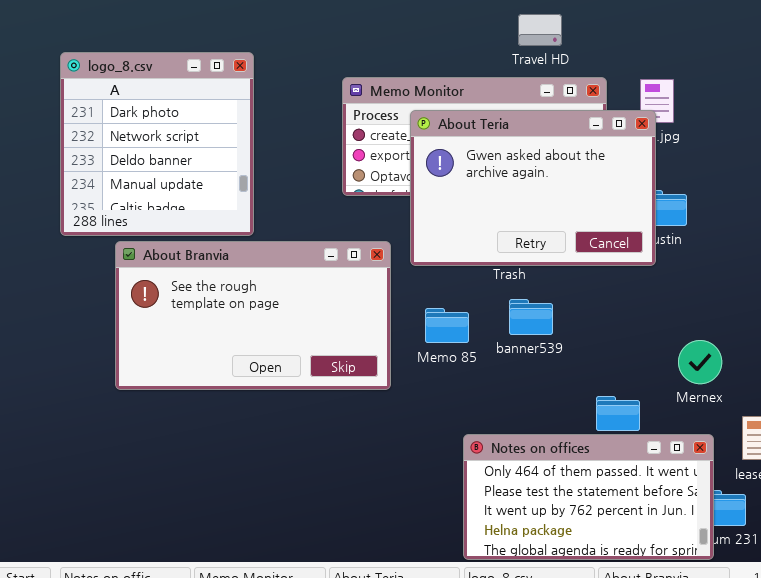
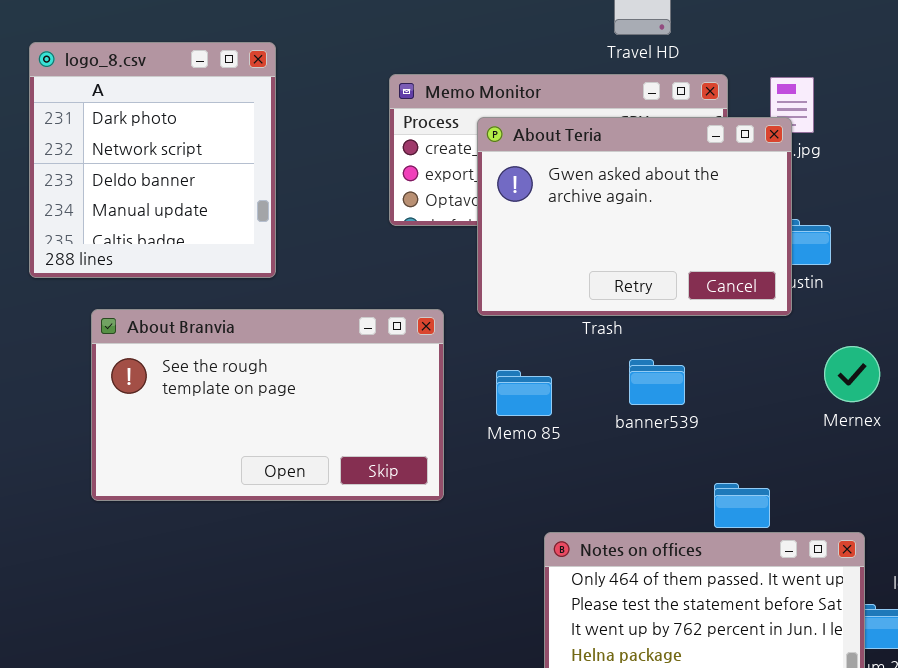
About Branvia: [115,241,391,390] -> [91,309,444,501], moved
banner539: [509,299,553,335] -> [629,359,685,405], moved
Mernex: [678,340,722,384] -> [824,346,880,402], moved

